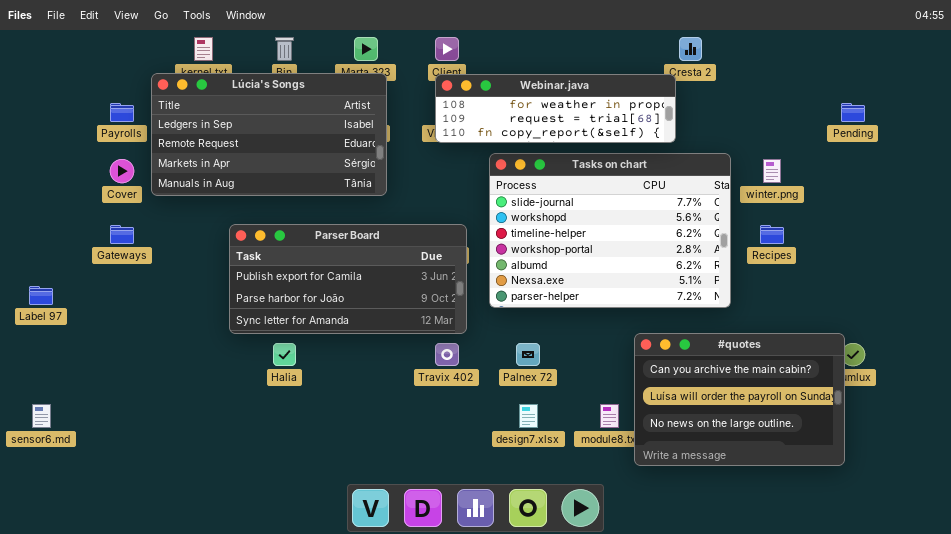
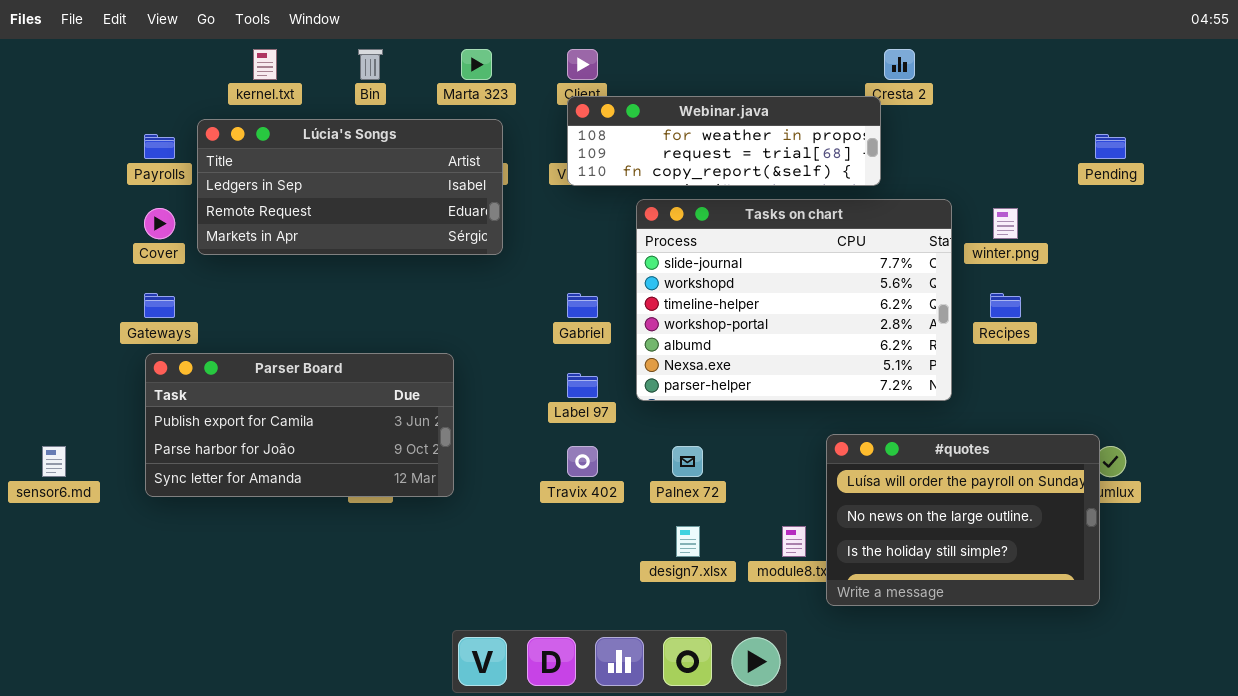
Lúcia's Songs: [151,73,387,196] -> [197,119,503,255], resized
Parser Board: [229,224,467,334] -> [145,353,454,497], moved
Label 97: [29,286,53,305] -> [567,373,598,398], moved
#quotes: [634,333,845,466] -> [826,434,1100,606], scrolled down 1 row
sensor6.md: [32,404,51,428] -> [42,446,66,477], moved

